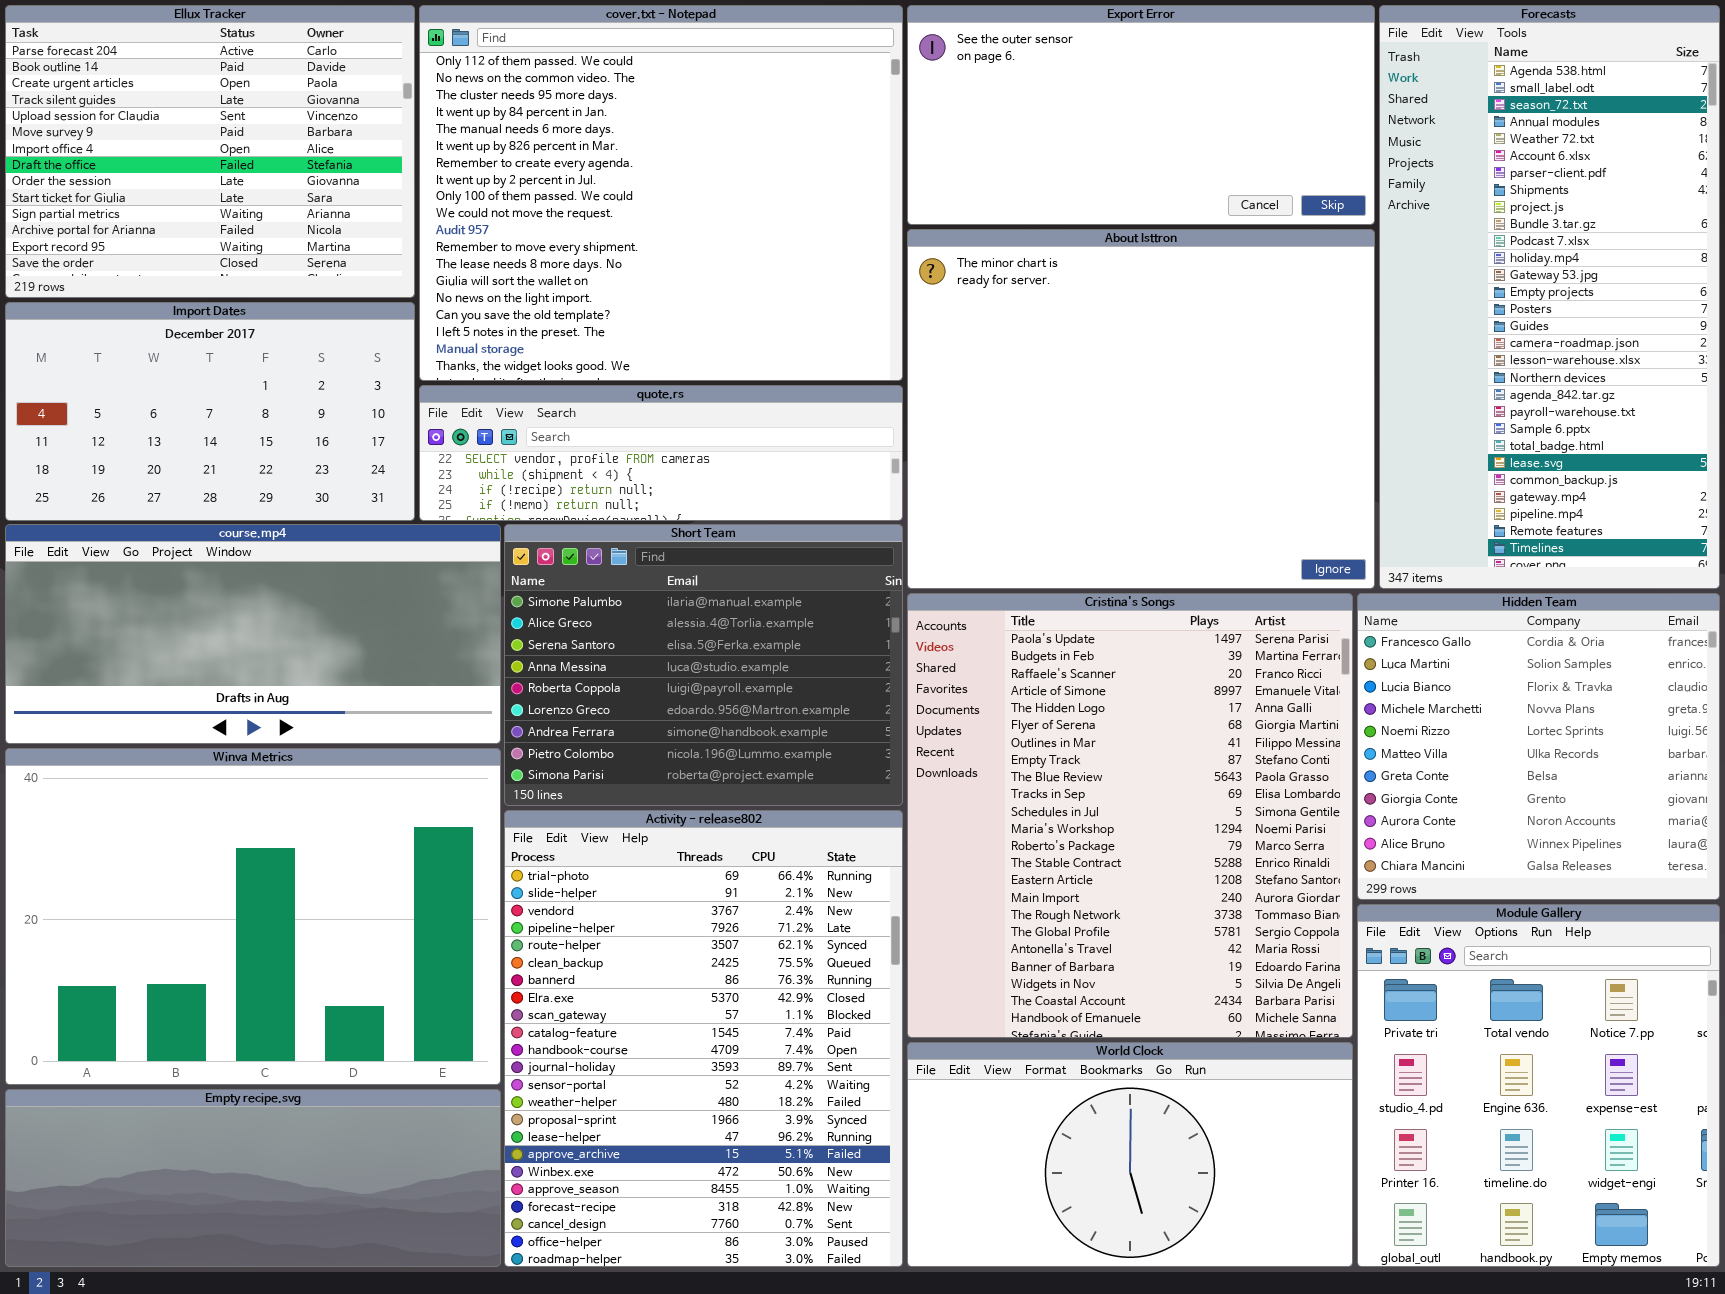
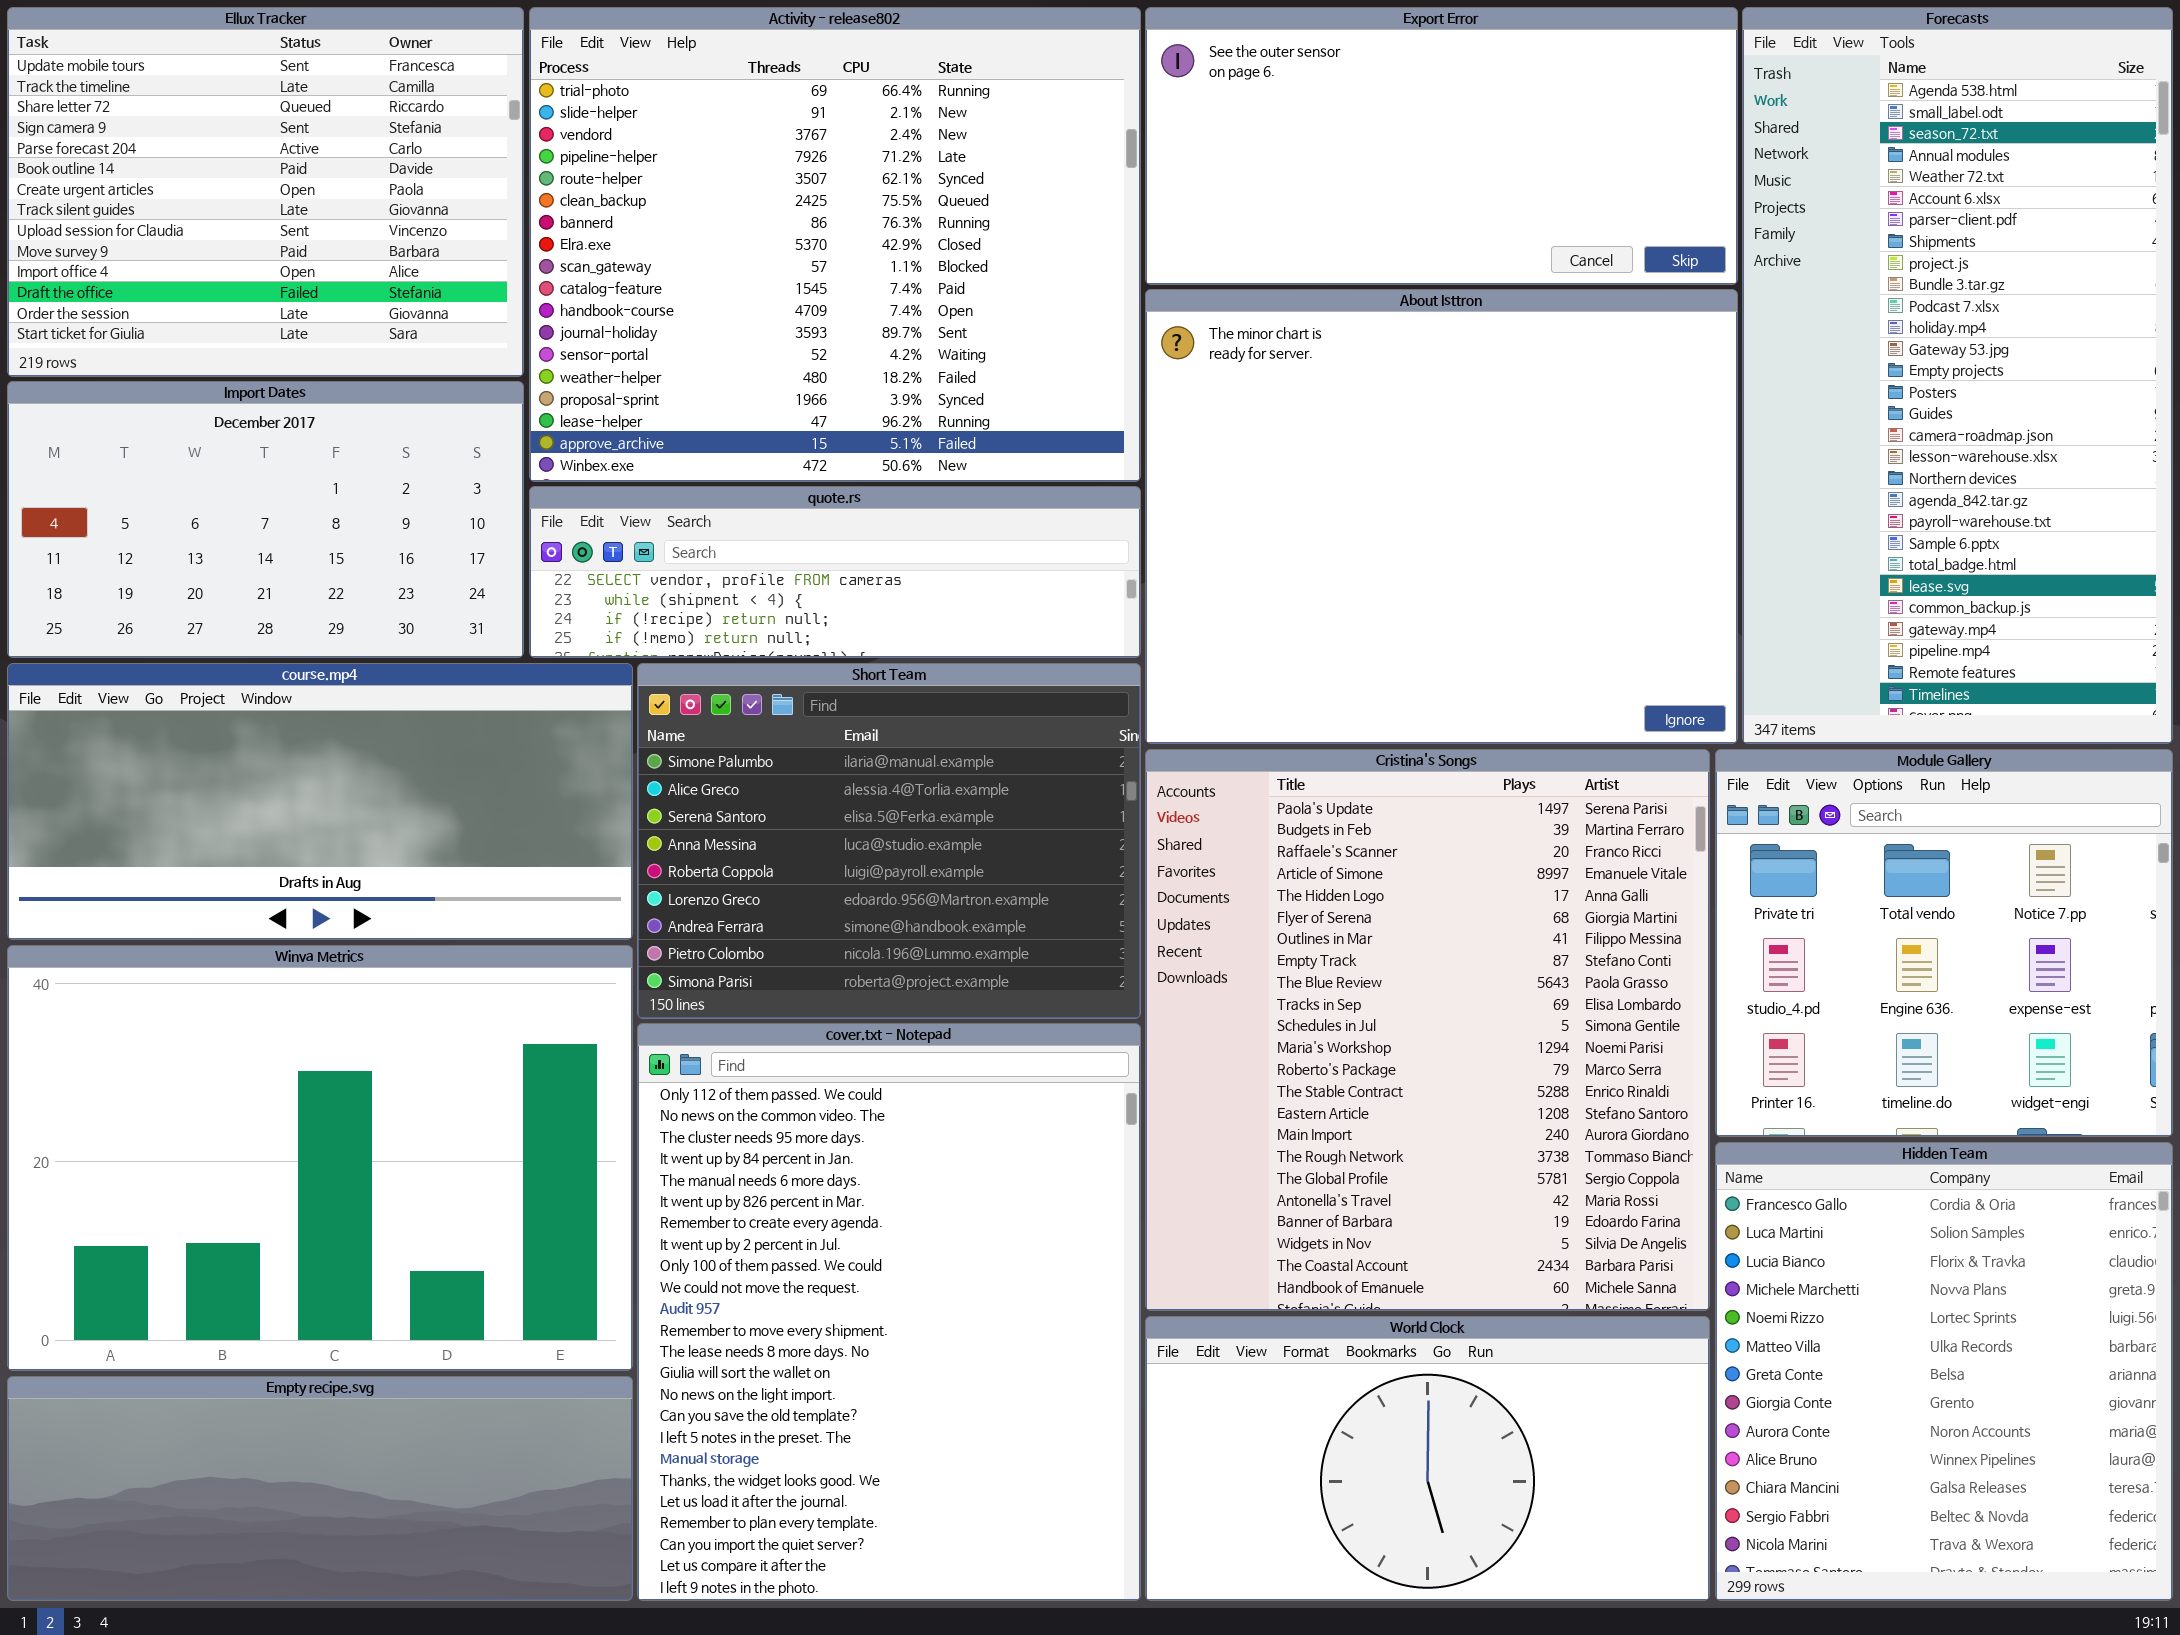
Ellux Tracker: [5,5,415,298] -> [7,7,524,377], scrolled up 4 rows
cover.txt - Notepad: [419,5,903,381] -> [637,1023,1141,1601], moved, resized
Hidden Team: [1357,593,1720,900] -> [1715,1142,2173,1601], moved, resized
Activity - release802: [504,810,903,1267] -> [529,7,1141,482], moved, resized
Module Gallery: [1357,904,1720,1267] -> [1715,749,2173,1137], moved, resized

